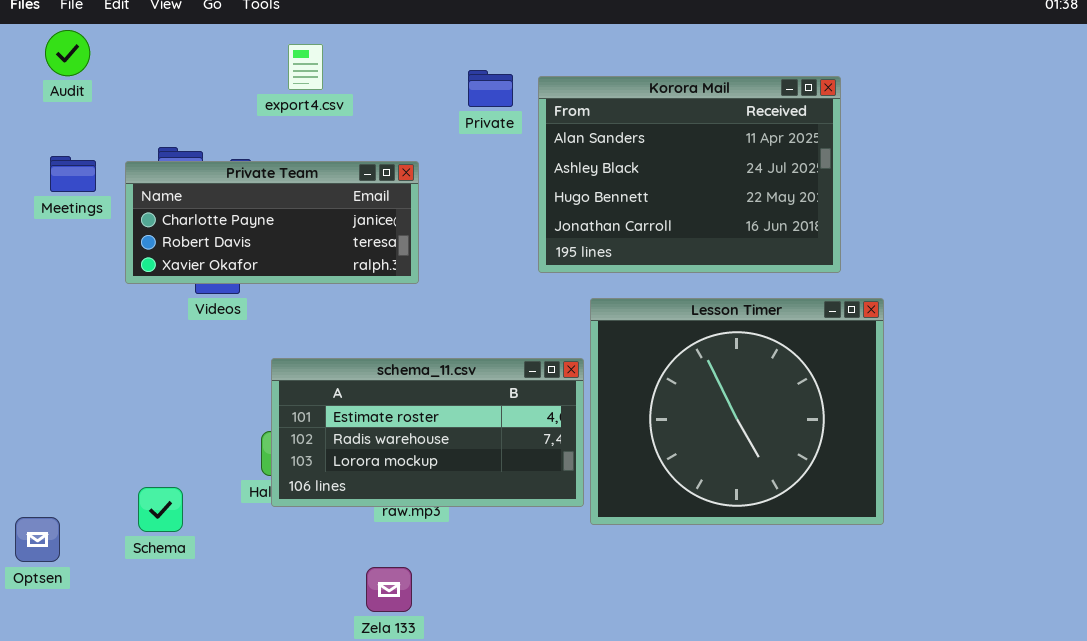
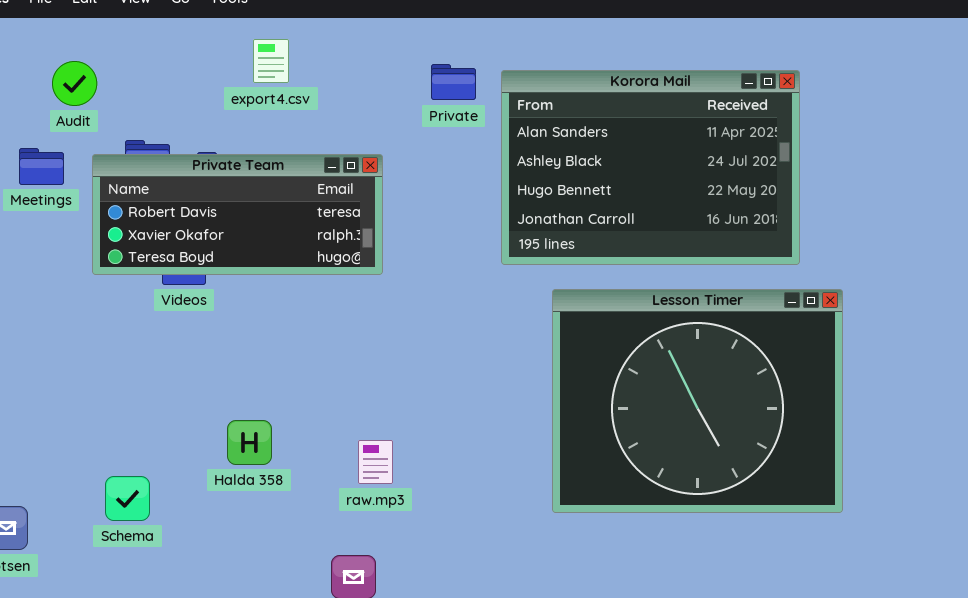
Audit: [45,30,90,76] -> [52,61,97,106], moved
Private Team: [125,161,419,284] -> [92,154,383,275], scrolled down 1 row
schema_11.csv: [271,358,584,507] -> none, closed

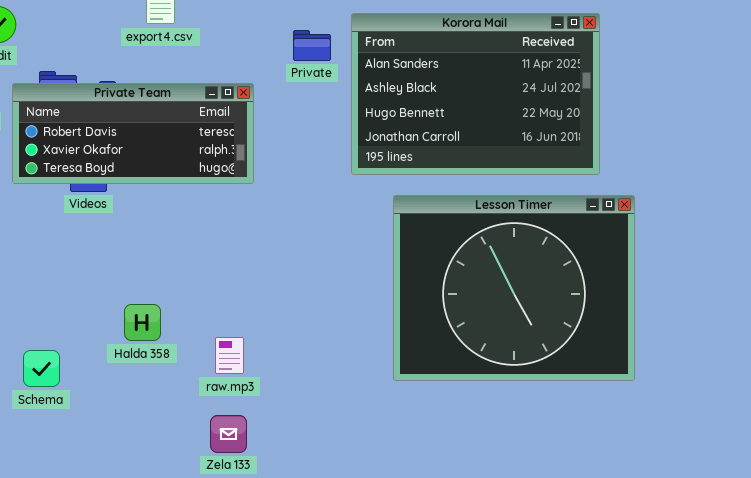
Private: [431,64,476,100] -> [293,30,331,61], moved
raw.mp3: [358,440,393,484] -> [215,337,244,374], moved

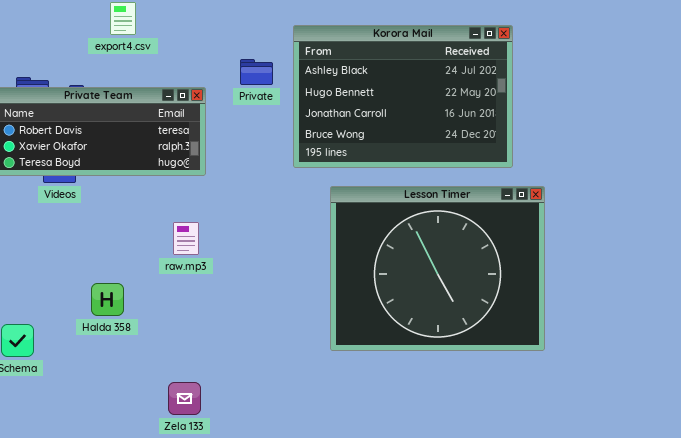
Korora Mail: [351,13,600,175] -> [293,25,513,168], scrolled down 1 row
Private: [293,30,331,61] -> [240,59,273,85], moved
raw.mp3: [215,337,244,374] -> [173,222,199,255], moved

